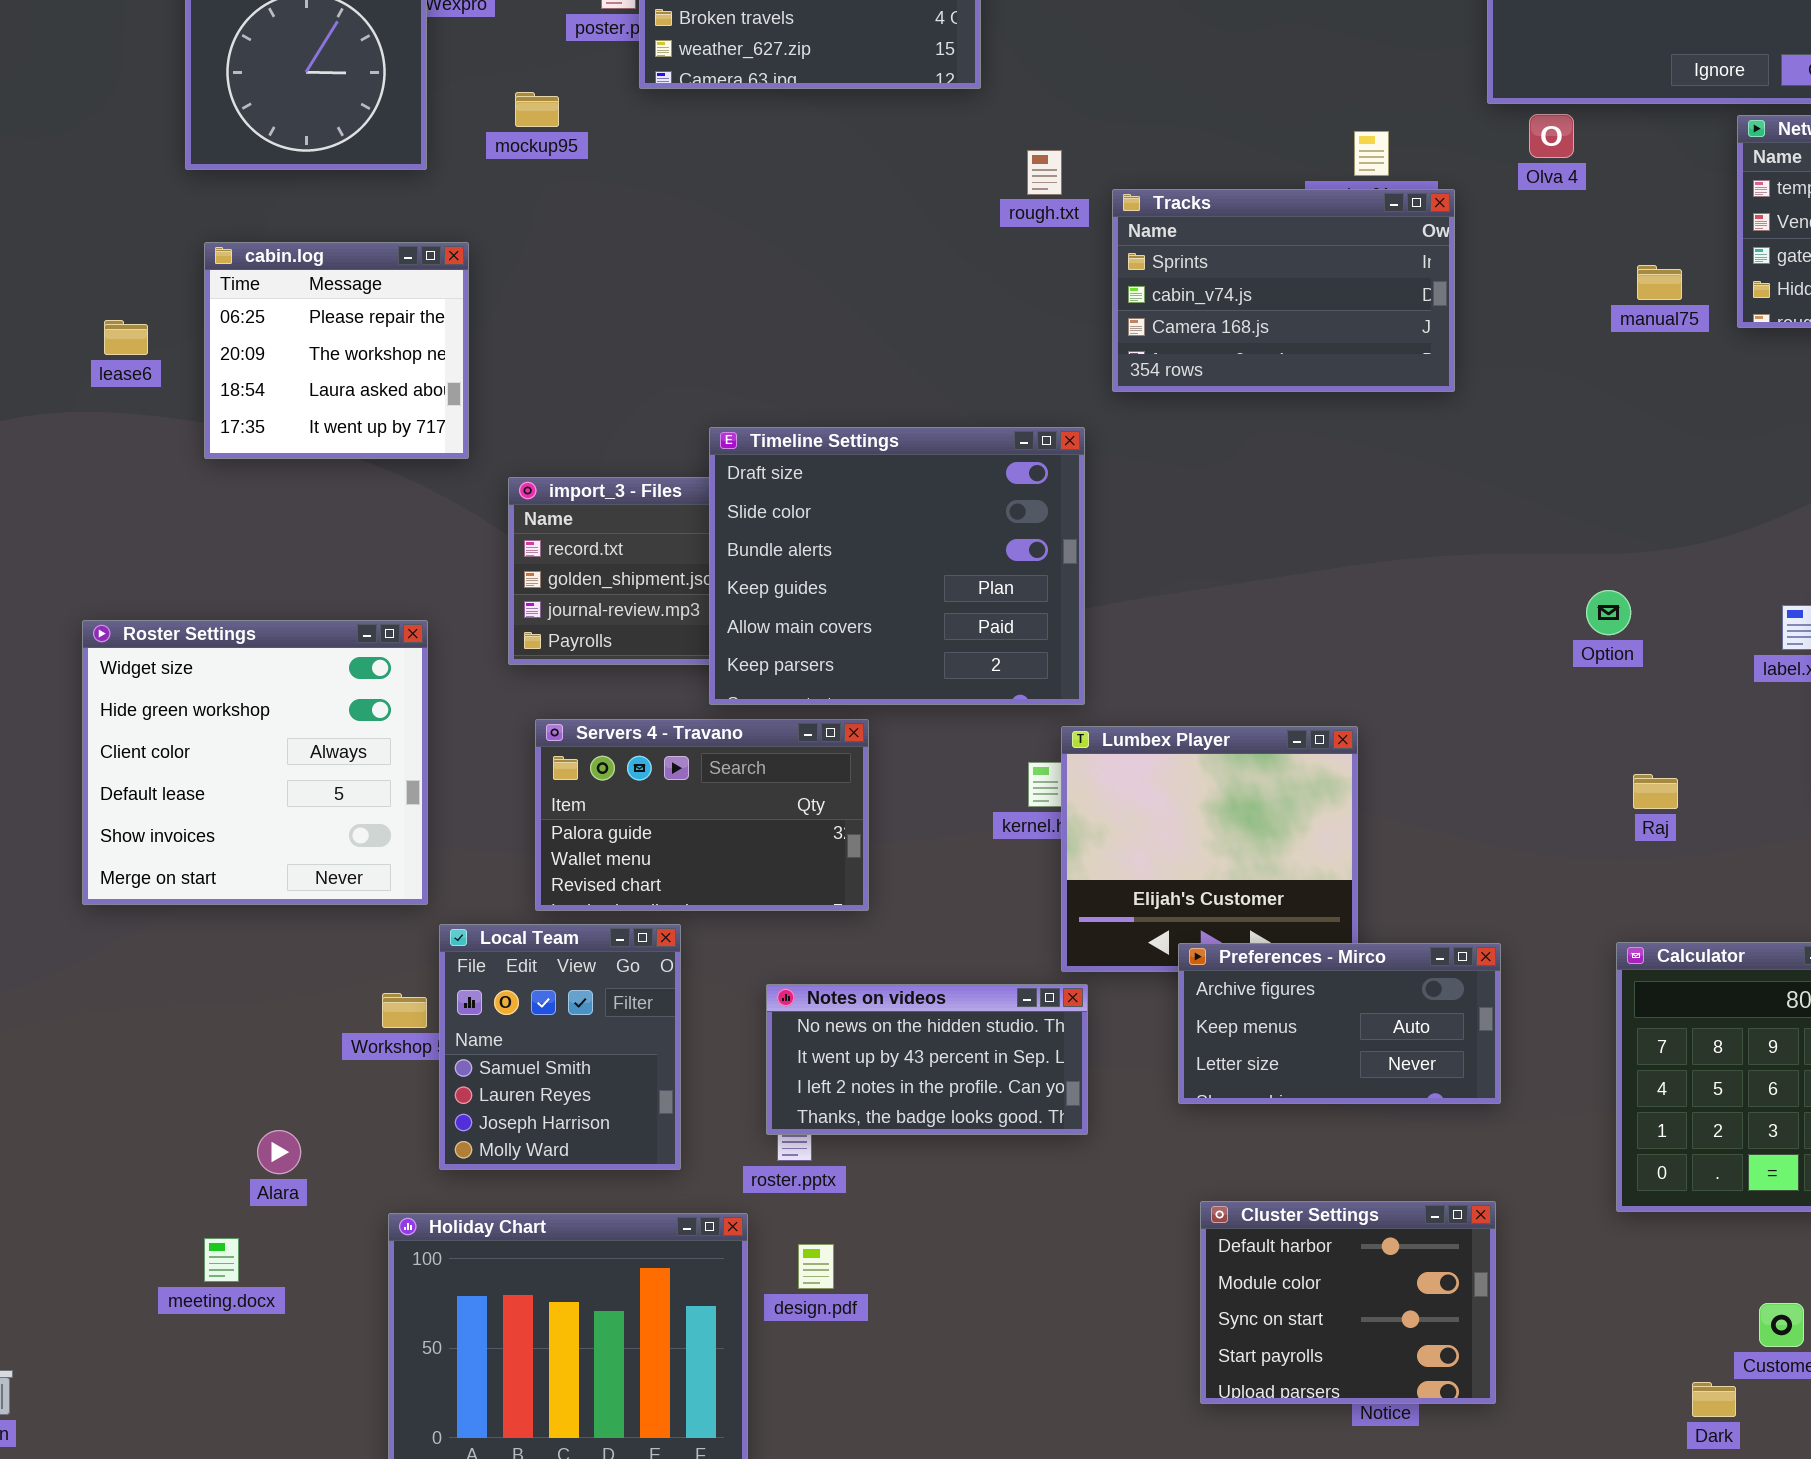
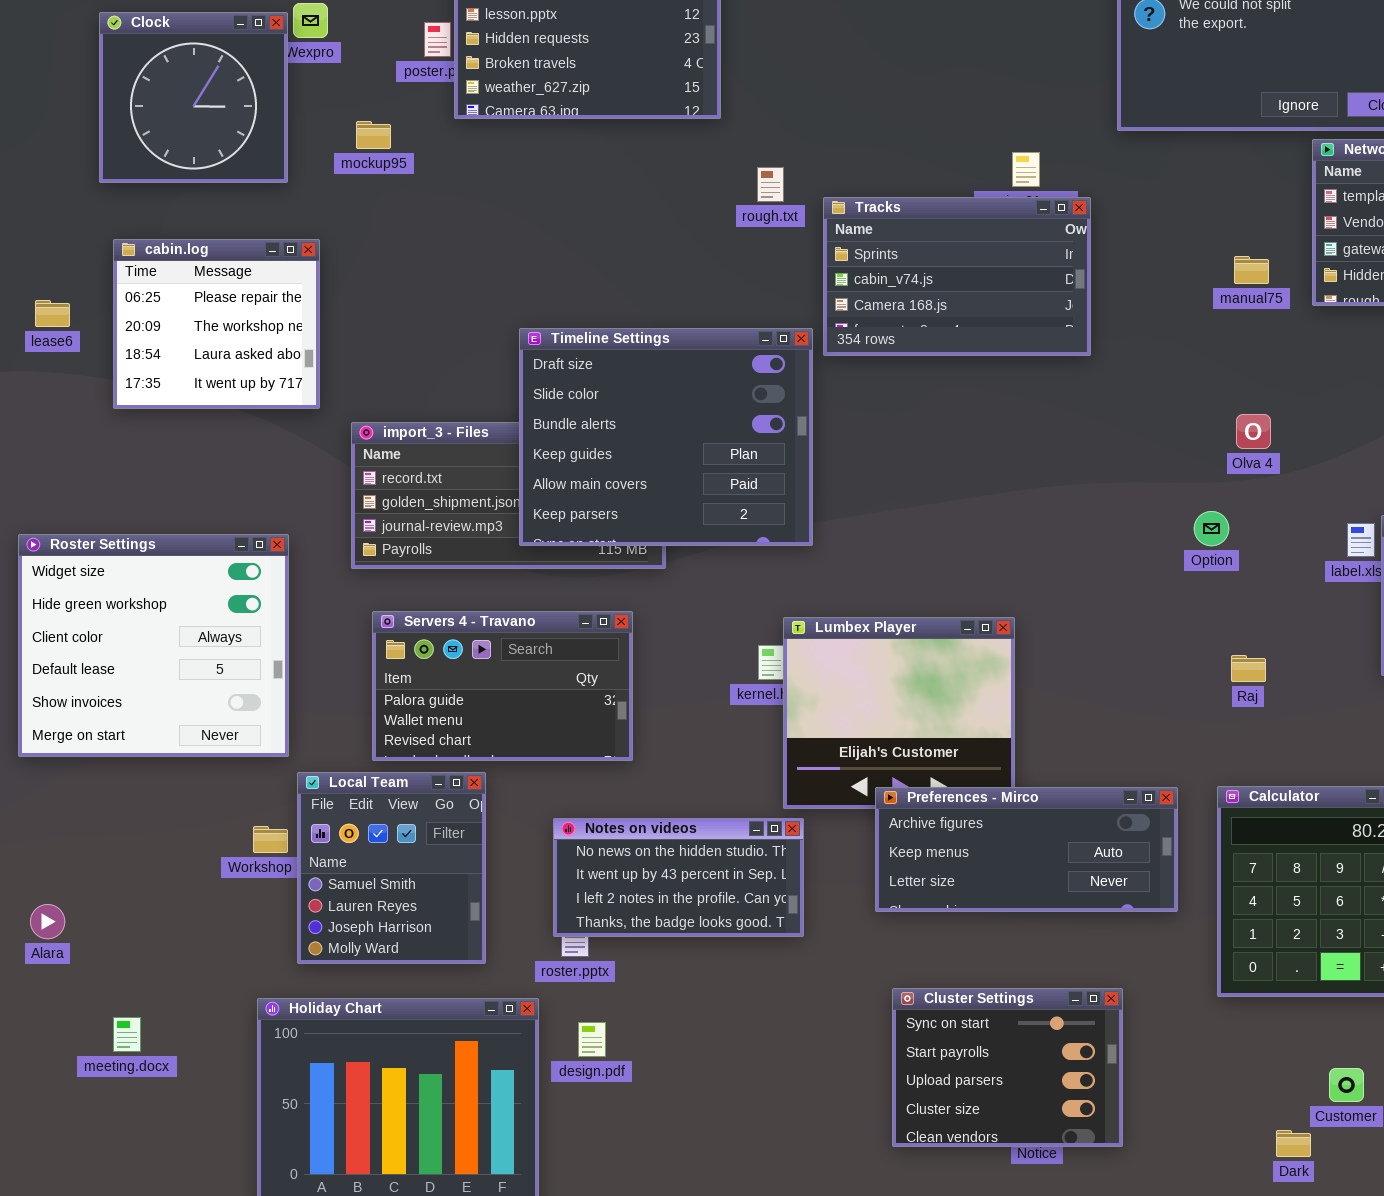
Olva 4: [1529,114,1574,158] -> [1236,414,1271,449], moved
Timeline Settings: [709,427,1085,705] -> [519,328,813,546], moved
Preferences - Mirco: [1178,943,1501,1104] -> [875,787,1178,912], resized
Alara: [257,1130,301,1174] -> [30,904,65,939], moved
Cluster Settings: [1200,1201,1496,1404] -> [892,988,1123,1147], scrolled down 2 rows

